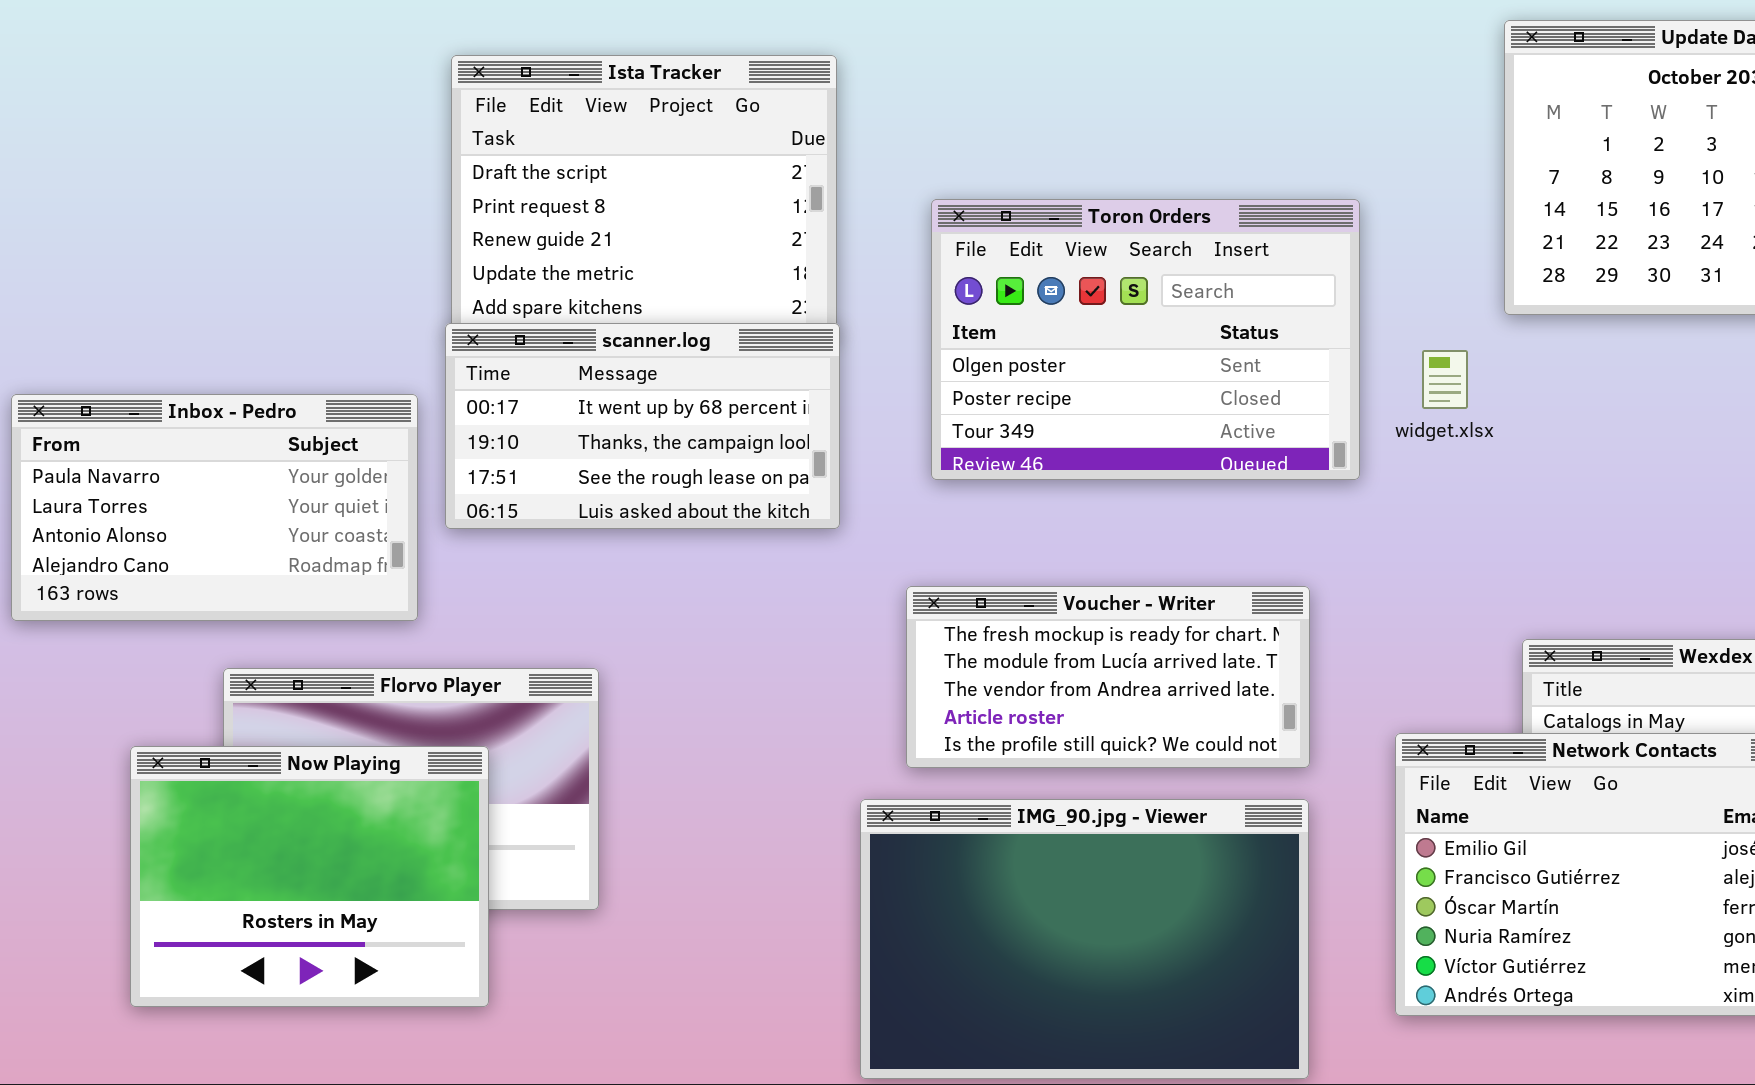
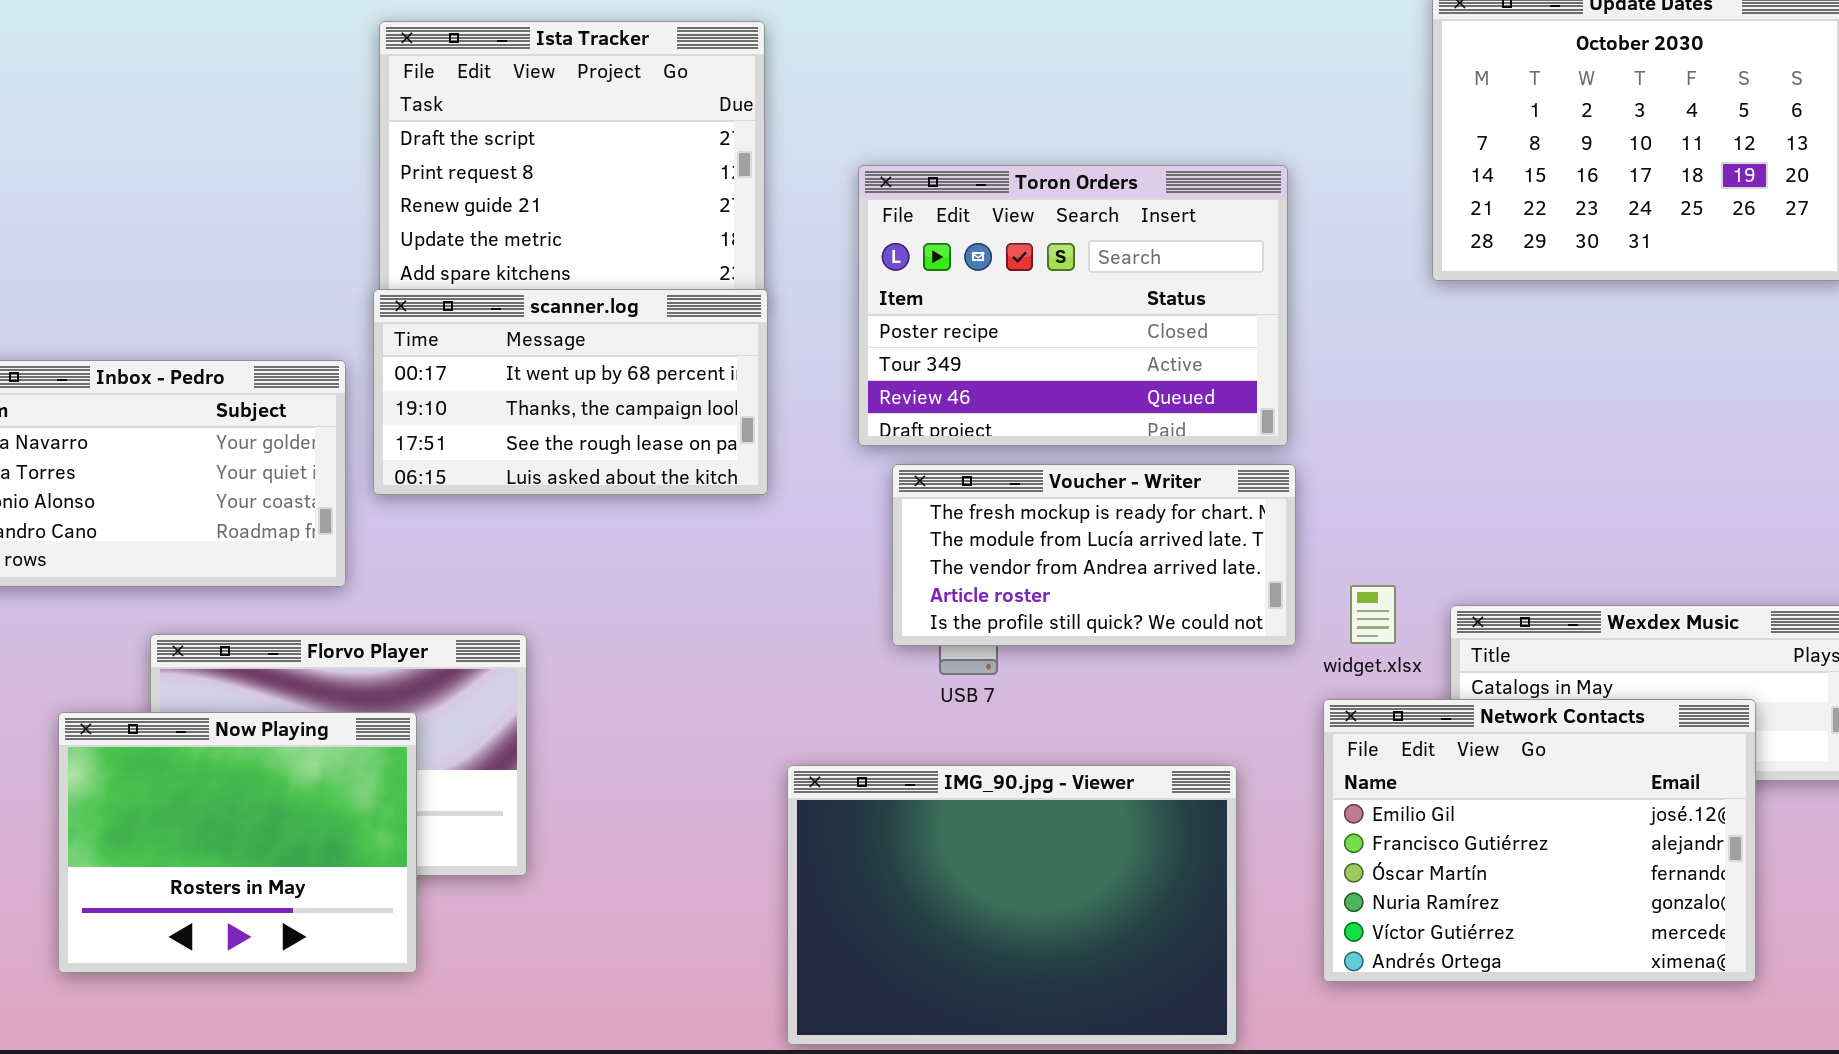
Toron Orders: [931,199,1360,480] -> [858,165,1288,446], scrolled down 1 row
widget.xlsx: [1422,350,1468,409] -> [1350,585,1396,644], moved
Voucher - Writer: [906,586,1310,768] -> [892,464,1296,646], moved

